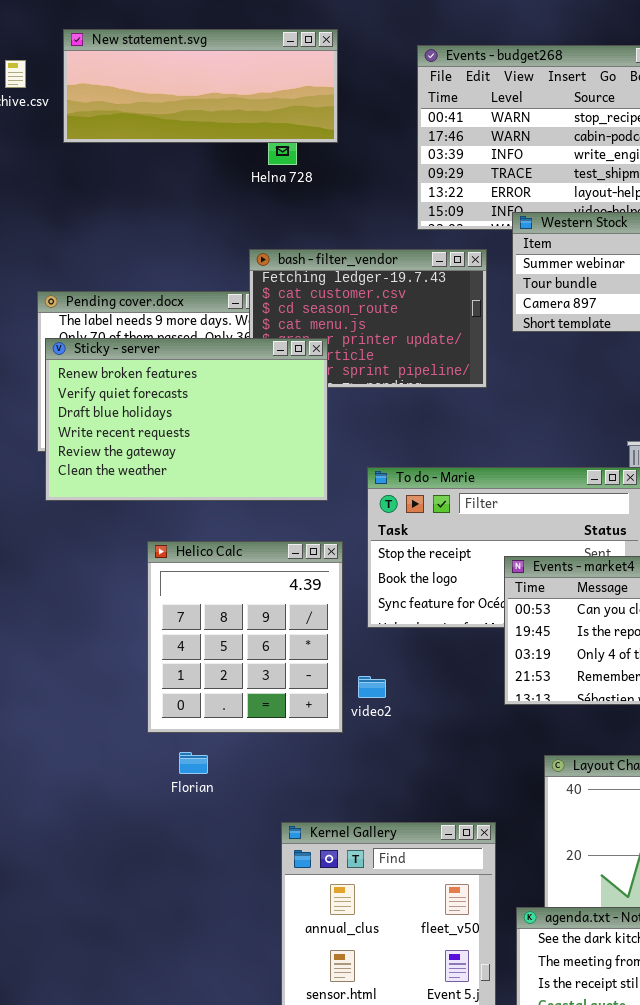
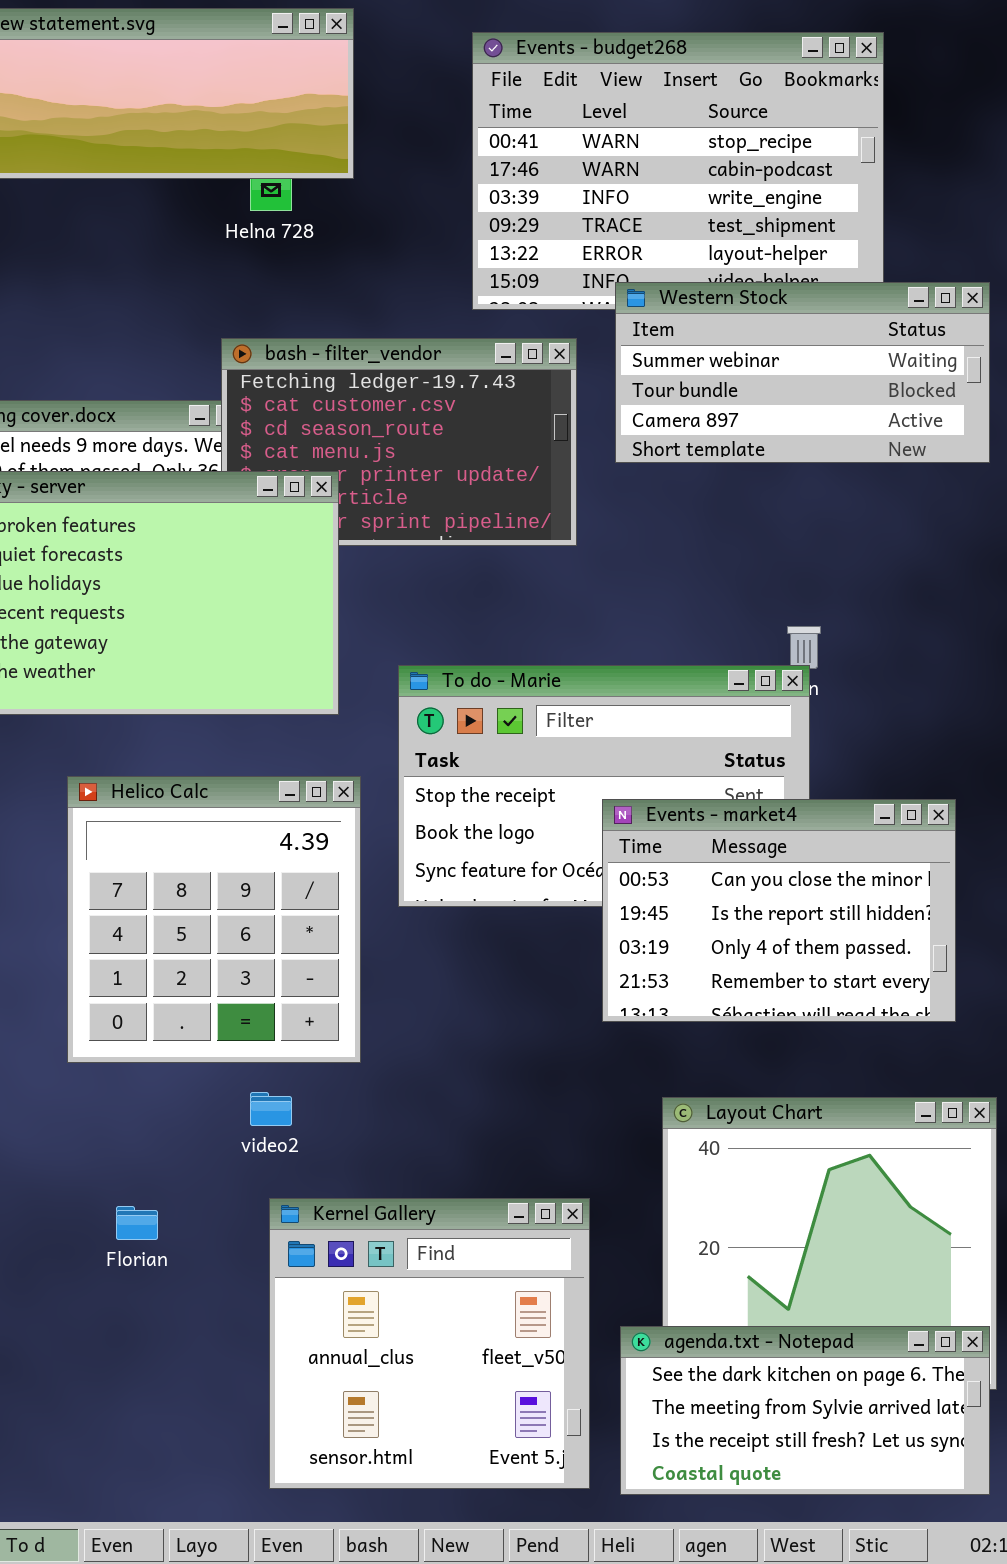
video2: [358,676,386,698] -> [250,1092,292,1126], moved
Florian: [179,752,208,774] -> [116,1206,158,1240], moved

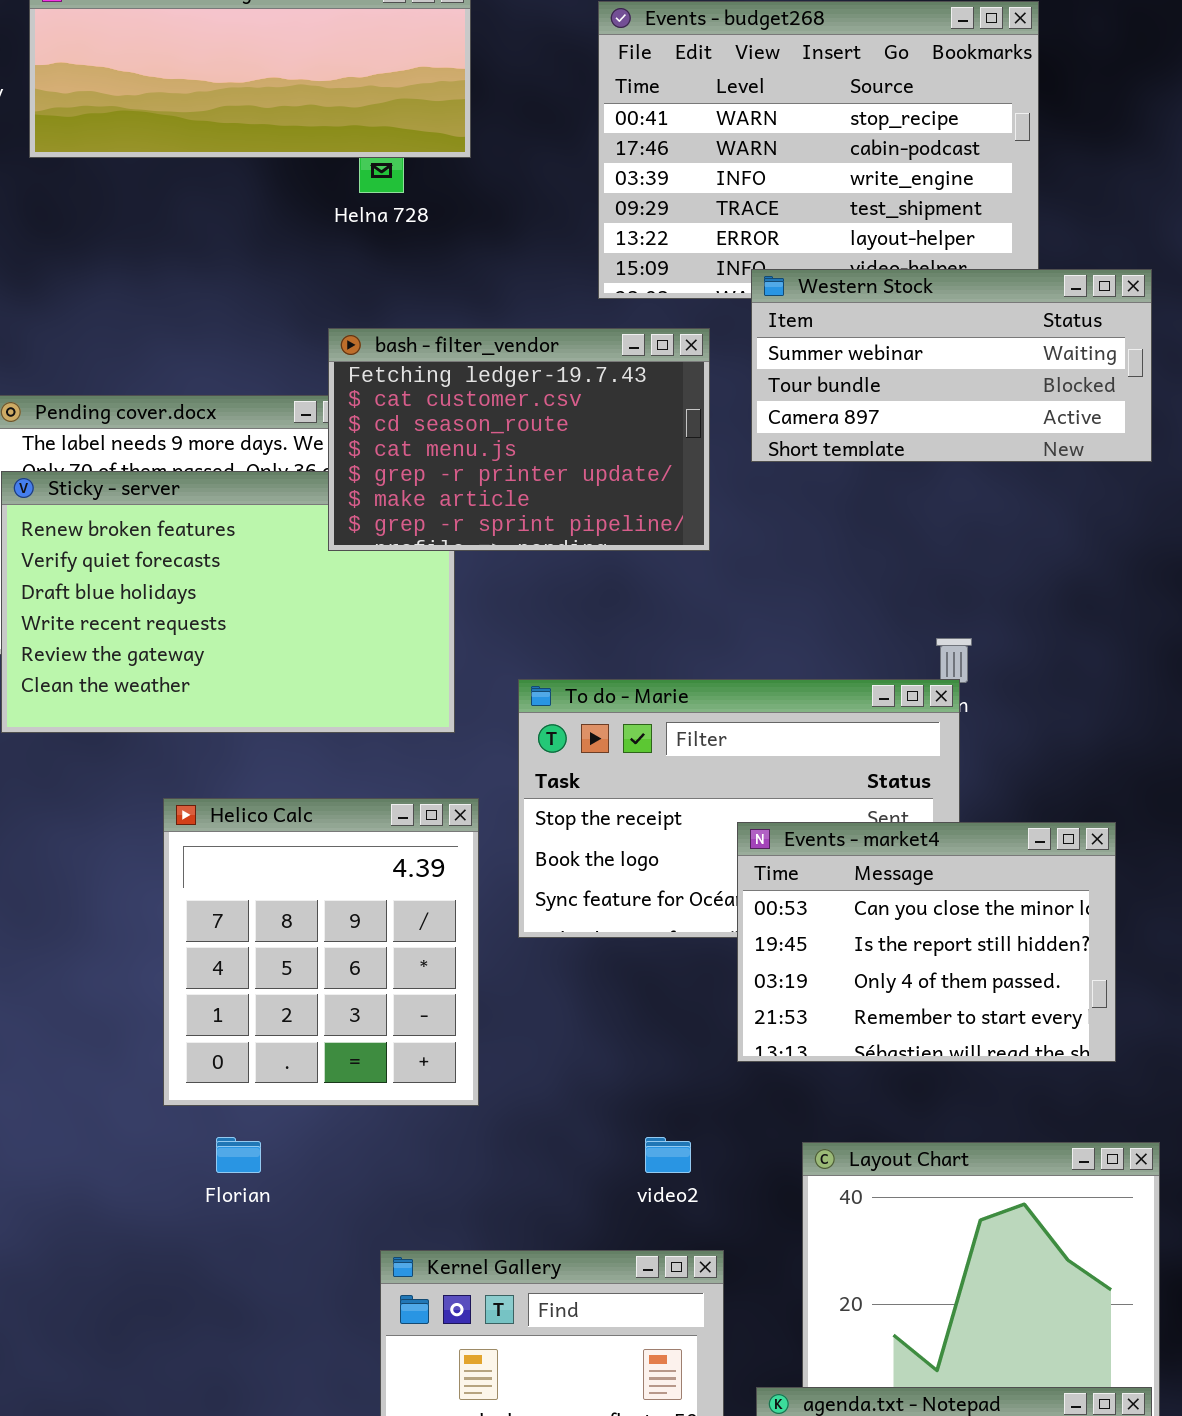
bash - filter_vendor: [221,338,577,546] -> [328,328,710,551], raised
video2: [250,1092,292,1126] -> [645,1137,691,1173], moved
Florian: [116,1206,158,1240] -> [216,1137,261,1173], moved

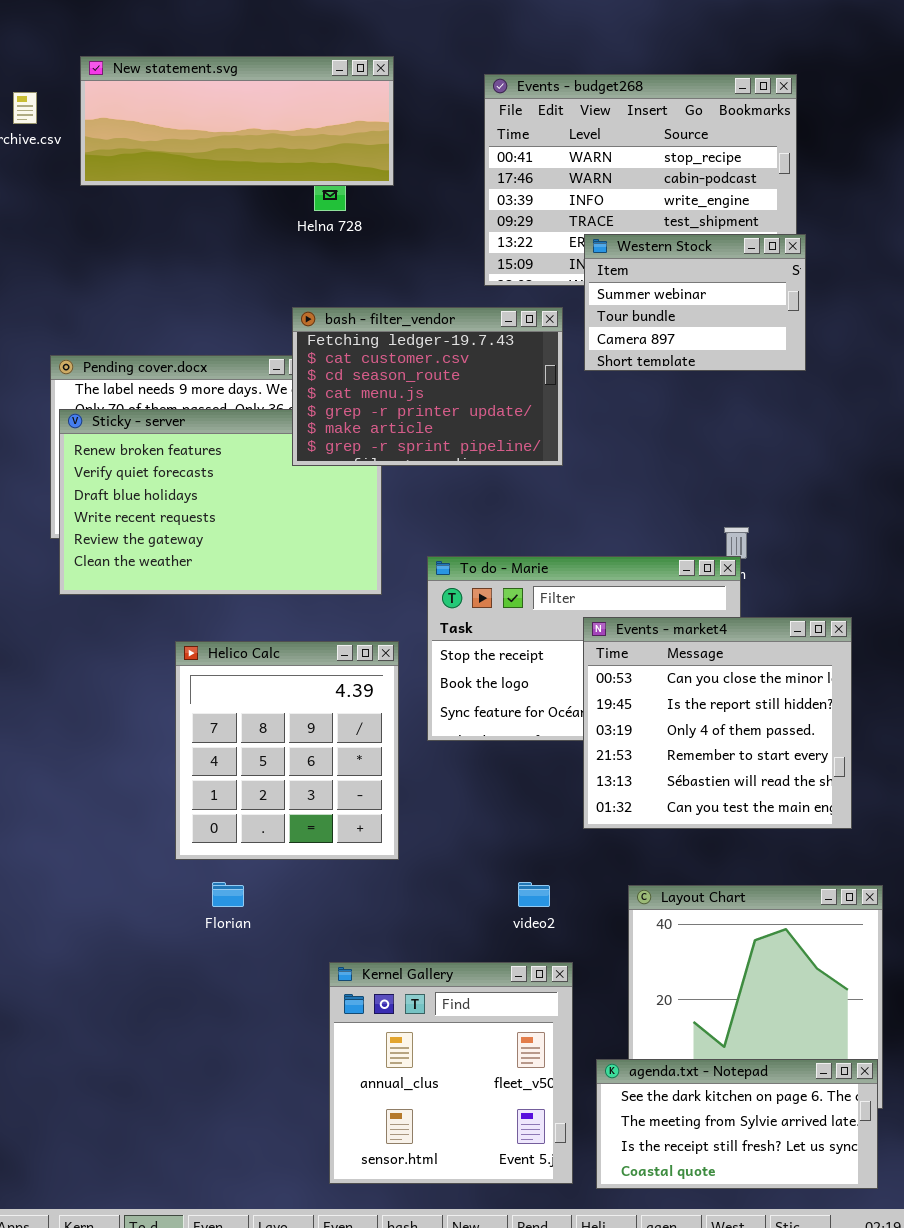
Western Stock: [751,269,1152,462] -> [584,234,806,371], moved, resized
Events - market4: [737,822,1116,1062] -> [583,617,852,829], resized

